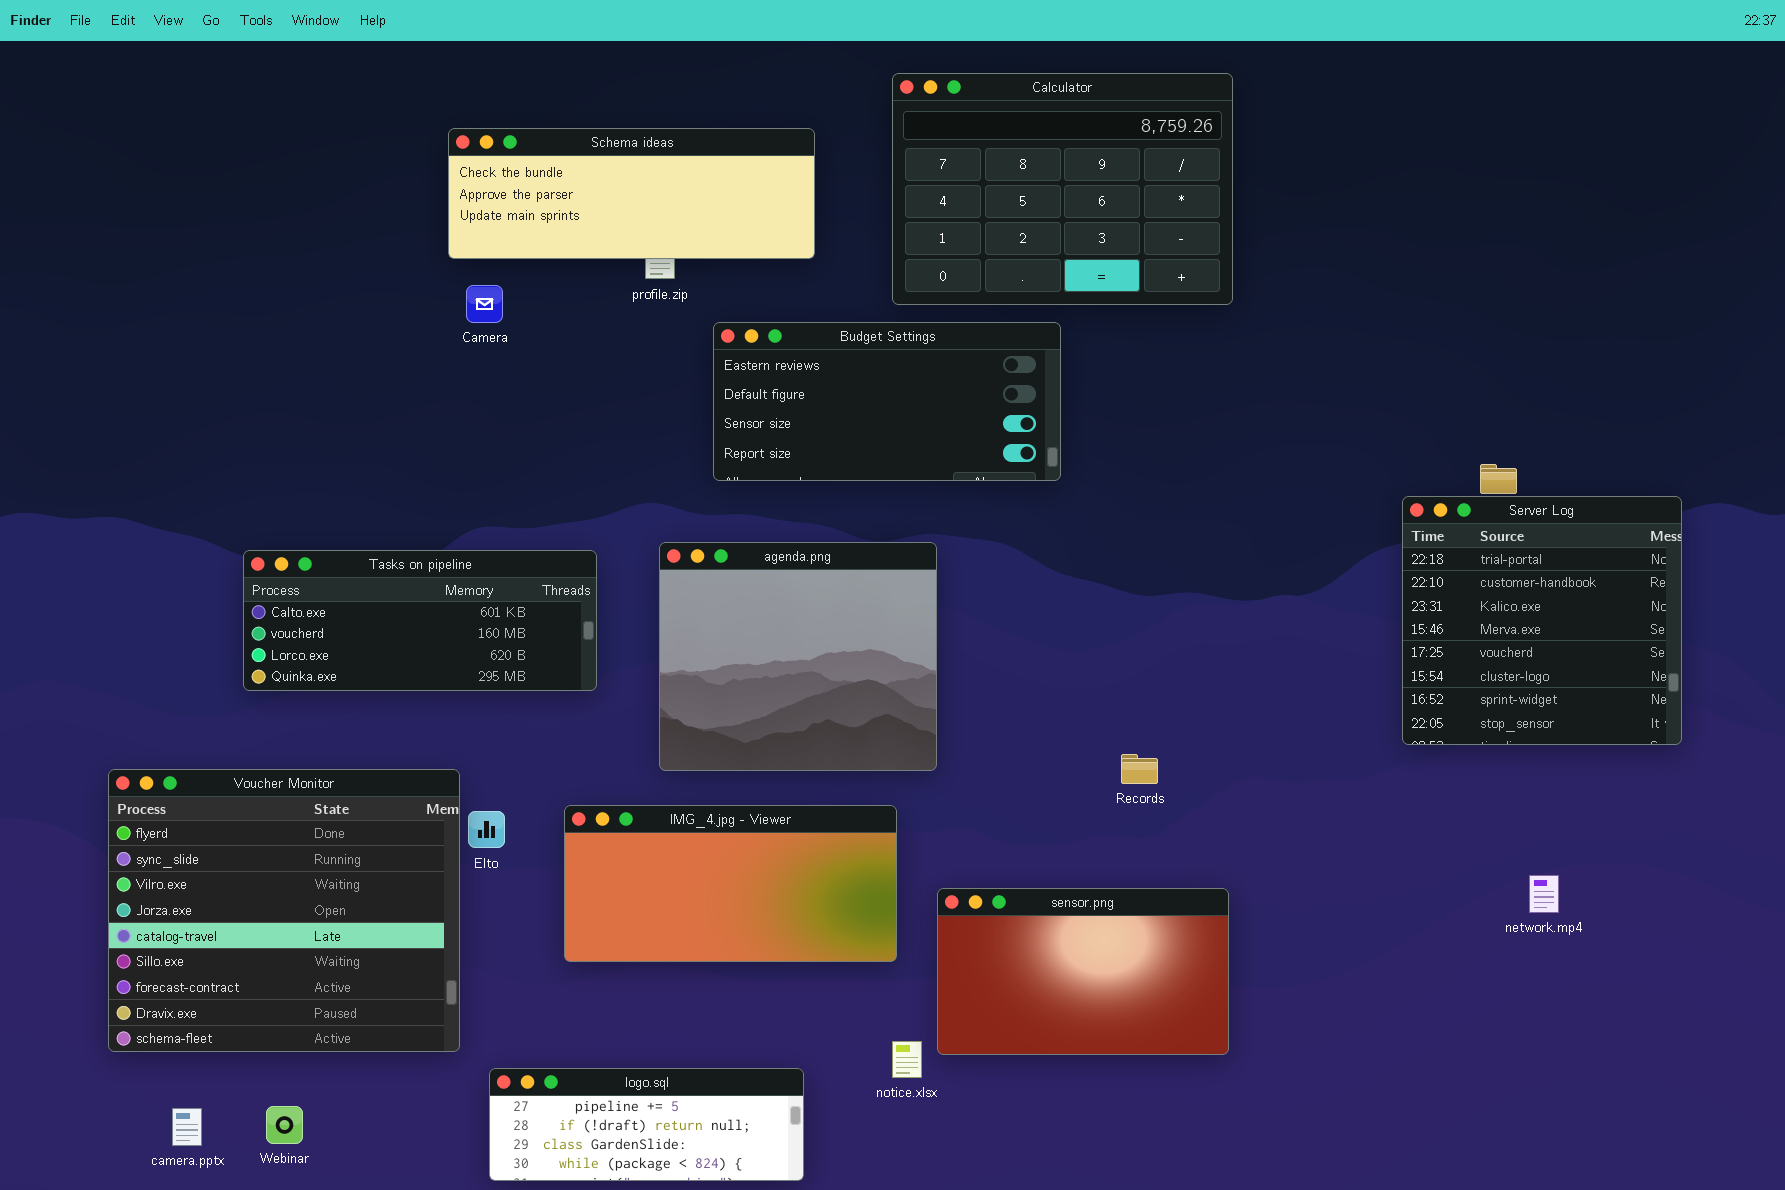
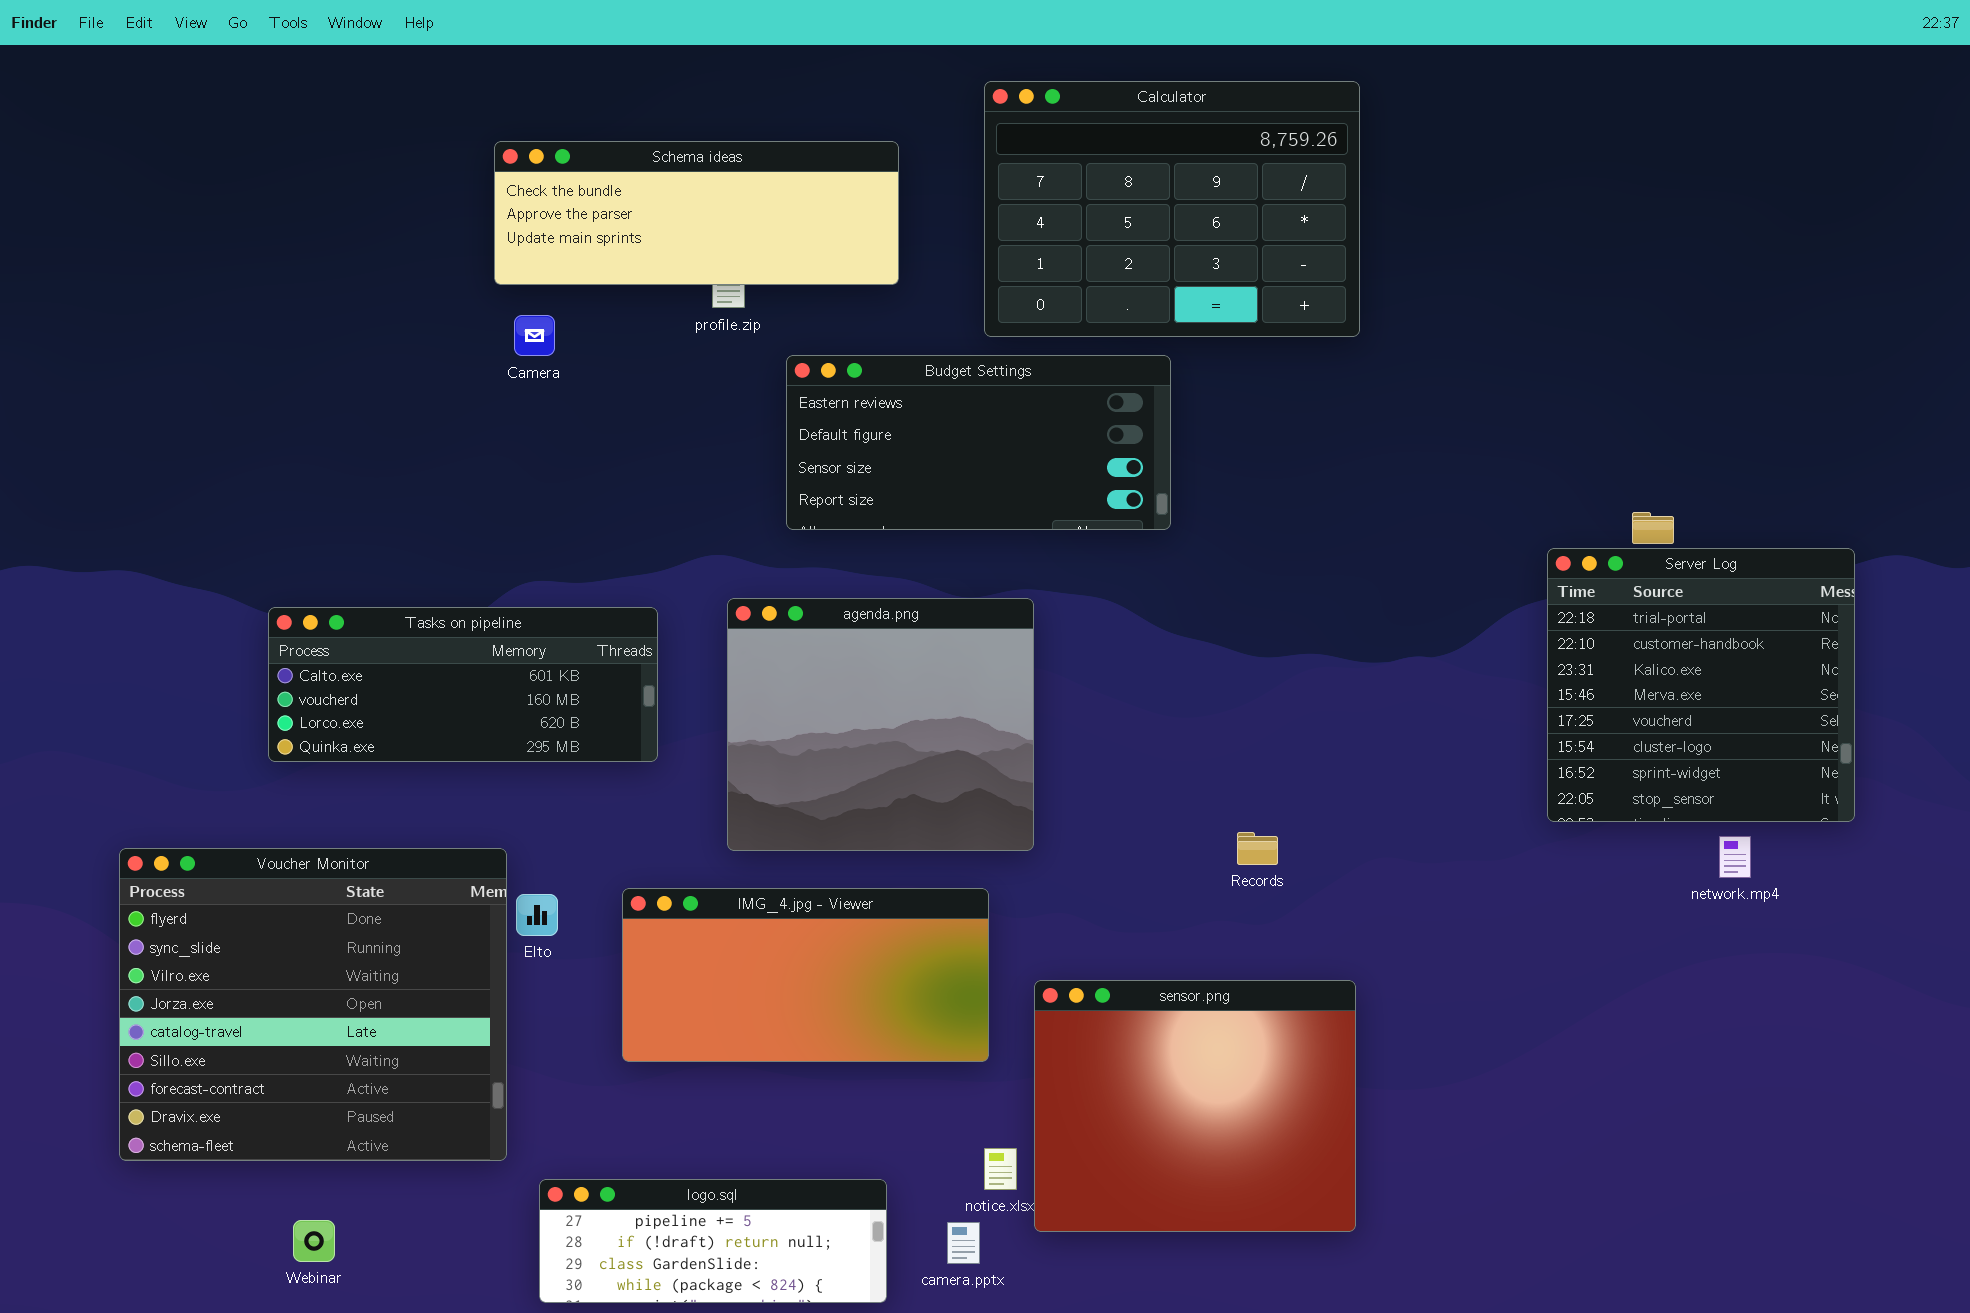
network.mp4: [1529,875,1559,913] -> [1719,836,1751,878], moved
sensor.png: [937,888,1229,1055] -> [1034,980,1356,1232], resized
camera.pptx: [172,1108,202,1146] -> [947,1222,980,1264], moved

